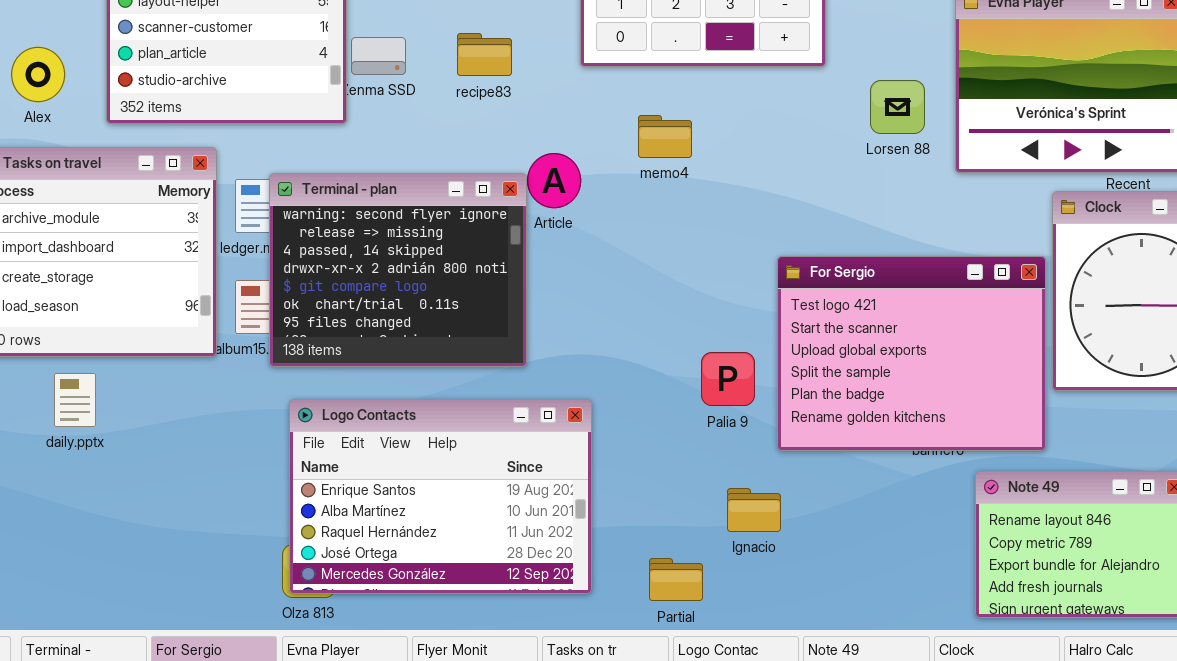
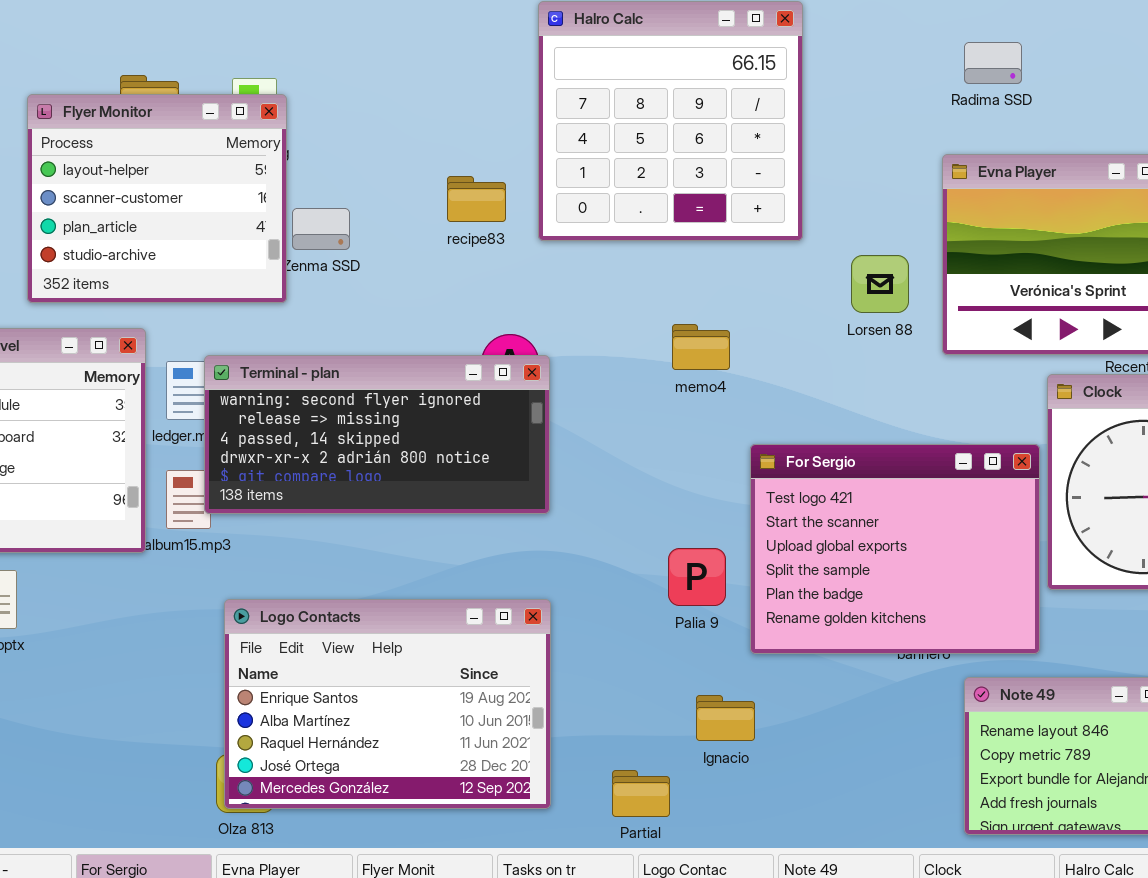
recipe83: [457,33,512,76] -> [447,176,506,222], moved
memo4: [638,115,692,158] -> [672,324,730,370], moved
Terminal - plan: [269,173,527,367] -> [204,355,550,514], resized

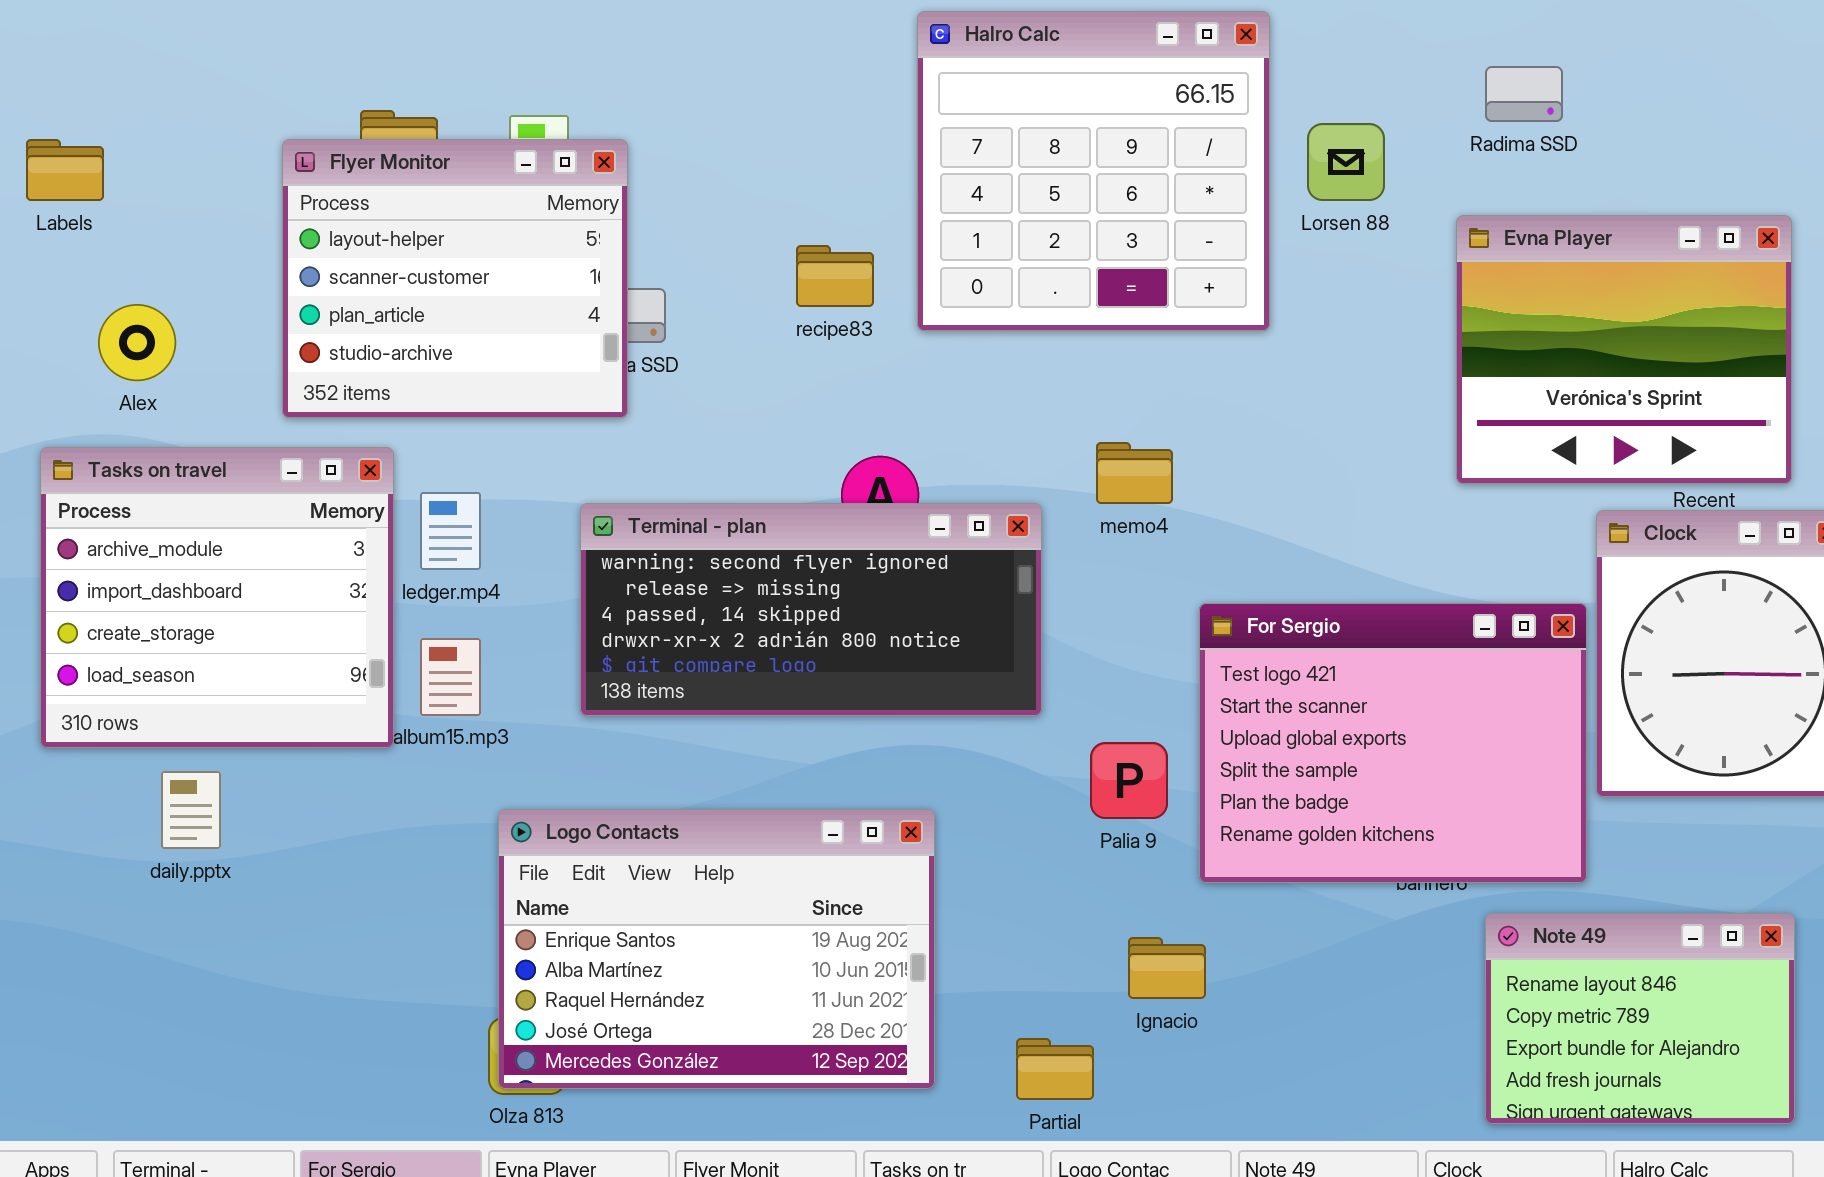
Flyer Monitor: [27,94,287,303] -> [282,139,628,418], moved
Lorsen 88: [851,255,909,313] -> [1307,123,1385,201], moved
Terminal - plan: [204,355,550,514] -> [580,503,1042,716], moved

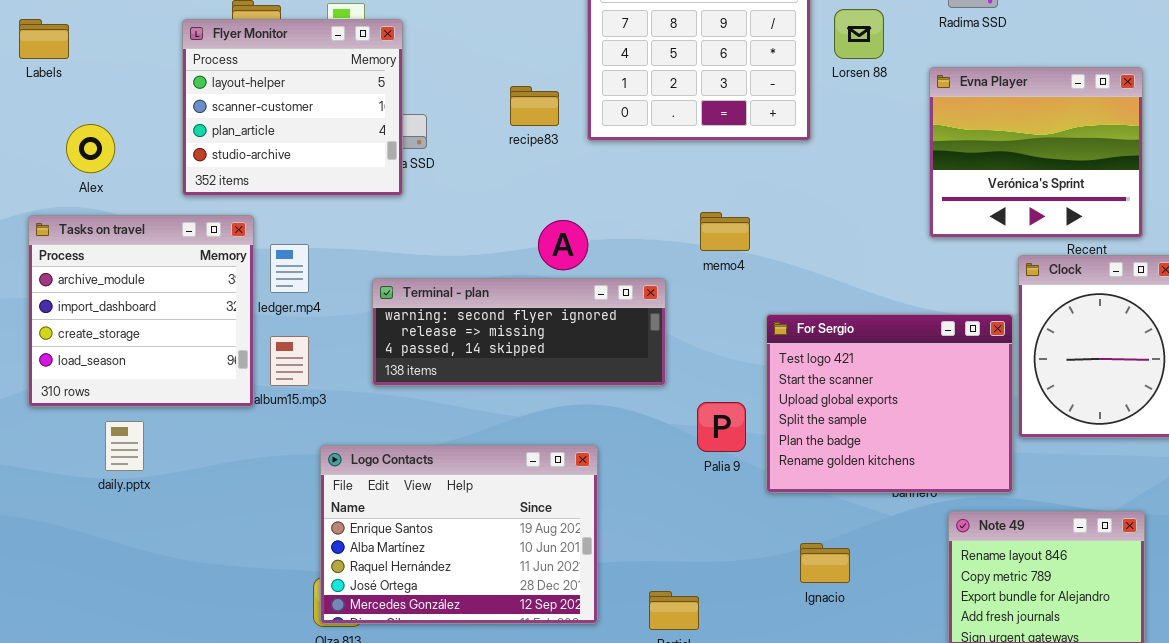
Terminal - plan: [580,503,1042,716] -> [372,278,666,386], resized
Ignacio: [1128,937,1206,999] -> [800,543,850,583], moved

